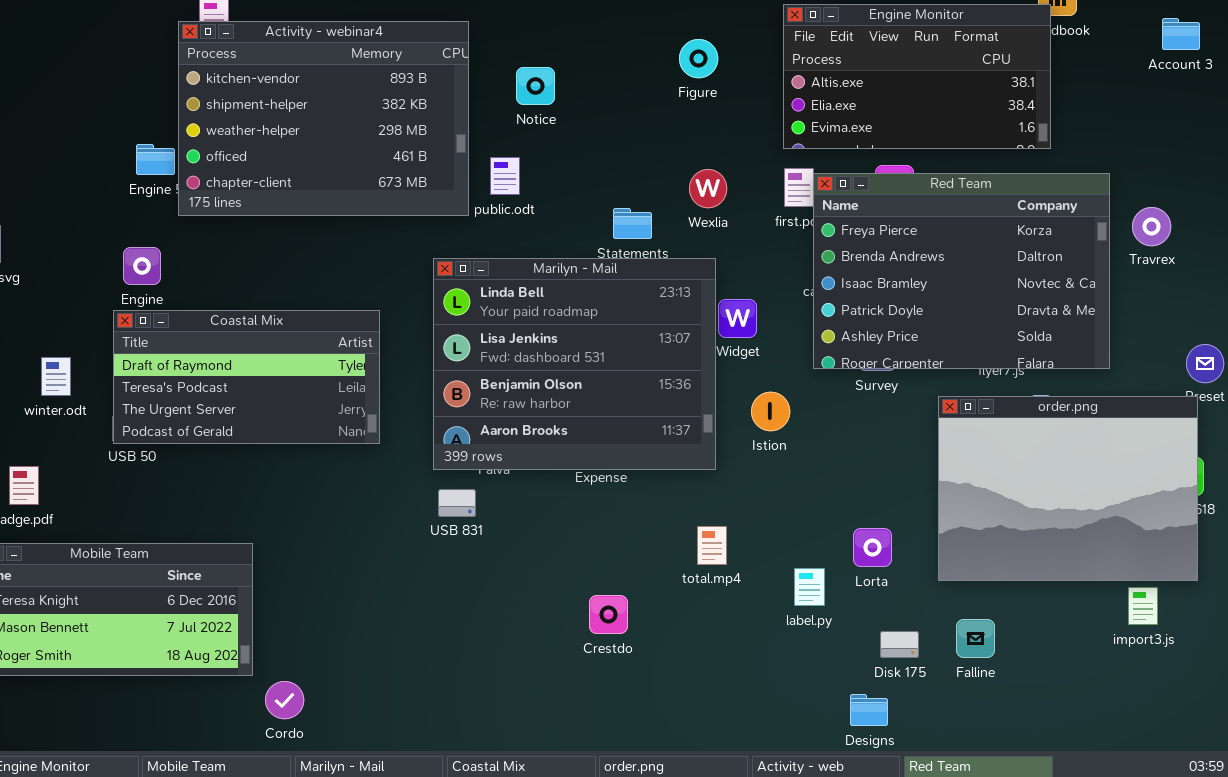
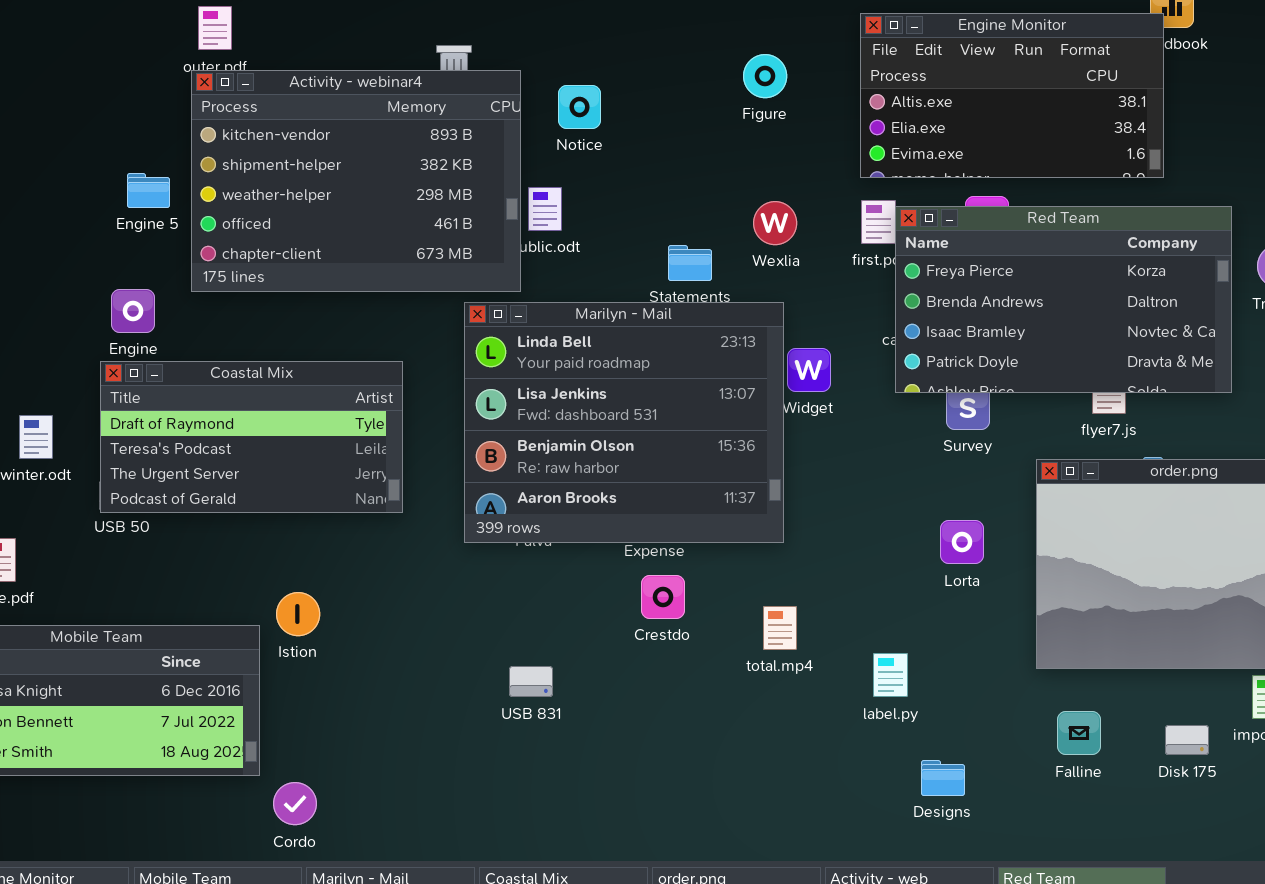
Activity - webinar4: [178,21,469,216] -> [191,70,521,292], moved
Red Team: [813,173,1110,369] -> [895,206,1232,393], resized
Istion: [751,392,790,431] -> [276,592,320,636], moved
USB 831: [438,489,476,517] -> [509,666,553,697], moved
Lorta: [853,528,892,567] -> [940,520,984,564], moved
Crestdo: [589,595,628,634] -> [641,575,685,619], moved
Disk 175: [880,631,919,658] -> [1165,725,1209,755], moved
Designs: [850,694,888,726] -> [921,760,965,796], moved

